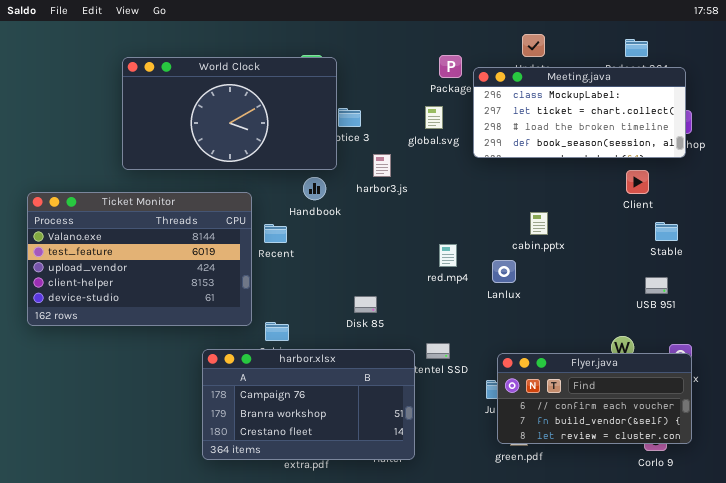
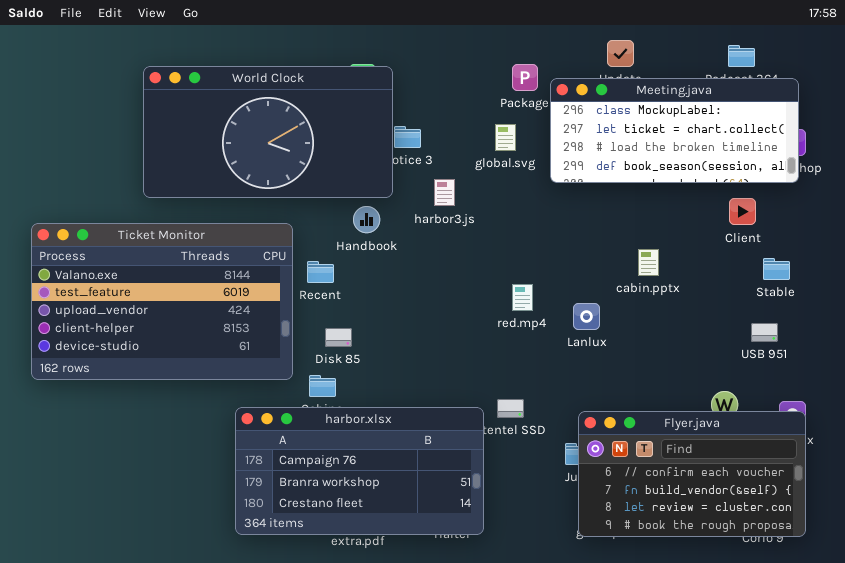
cabin.pptx: [530,212,548,235] -> [638,249,659,276], moved
Disk 85: [354,296,377,313] -> [325,328,352,347], moved
Flyer.java: [497,353,692,444] -> [578,411,806,537], resized

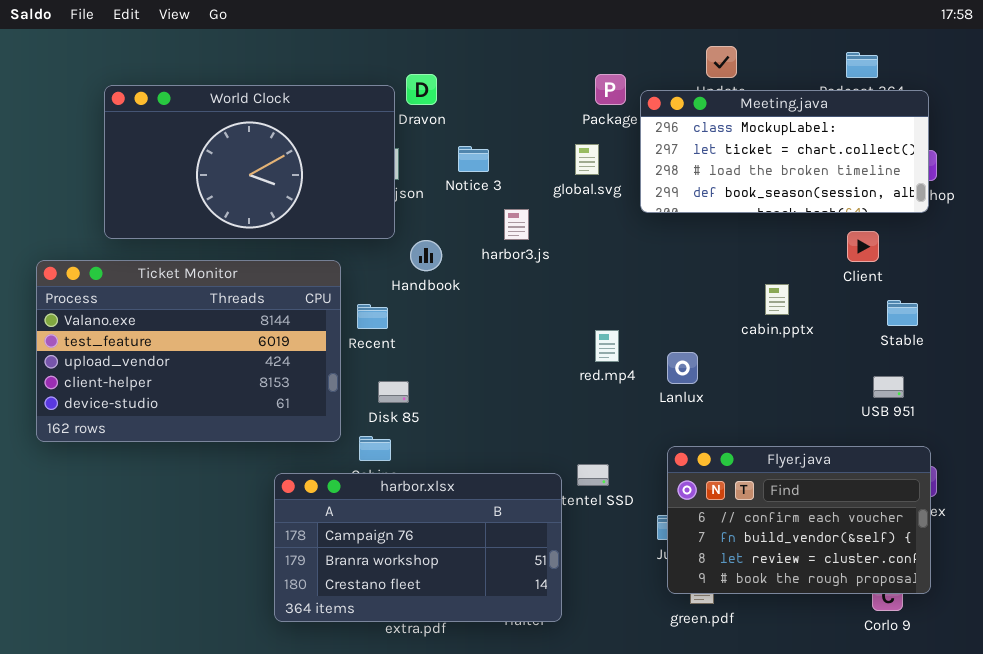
World Clock: [143,66,393,198] -> [104,85,395,239], moved
cabin.pptx: [638,249,659,276] -> [765,284,789,315], moved
Flyer.java: [578,411,806,537] -> [667,446,931,594], moved

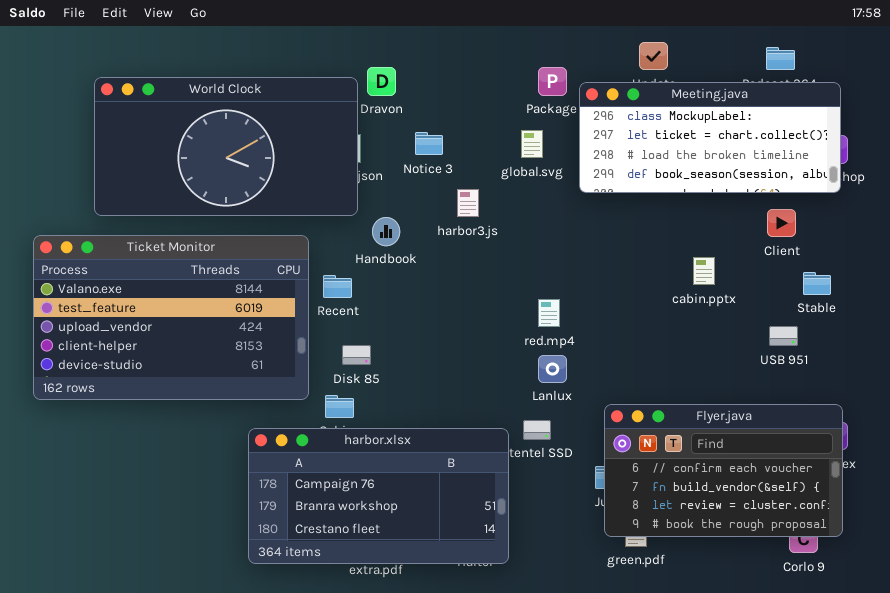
Lanlux: [667,352,698,384] -> [538,355,567,383], moved
USB 951: [873,376,904,398] -> [769,326,798,346], moved

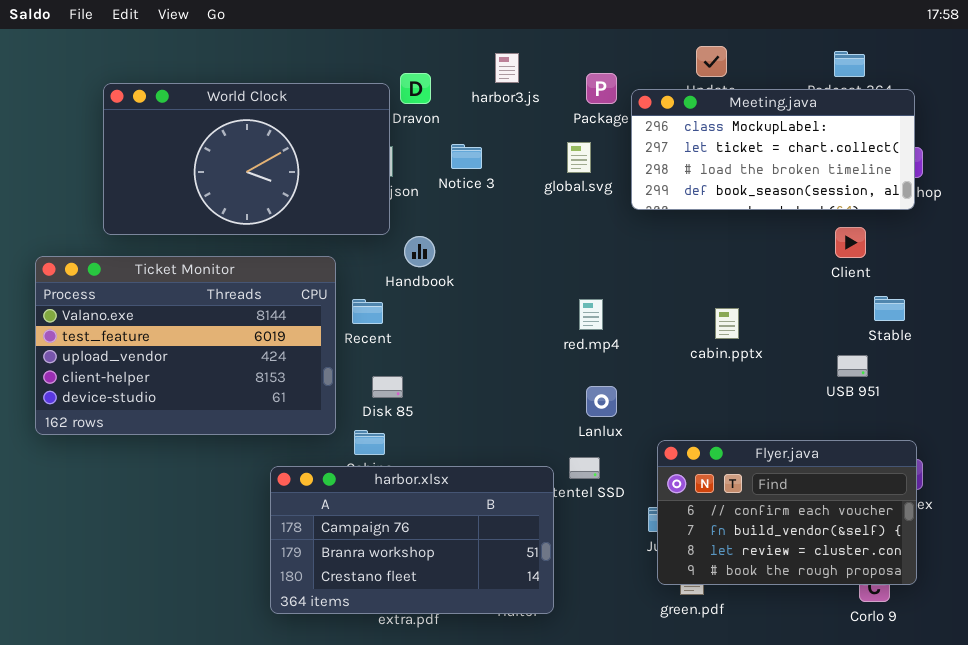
harbor3.js: [457,189,479,217] -> [495,53,519,83], moved
cabin.pptx: [693,257,715,285] -> [715,308,739,339], moved
red.mp4: [538,299,560,327] -> [579,299,603,330], moved

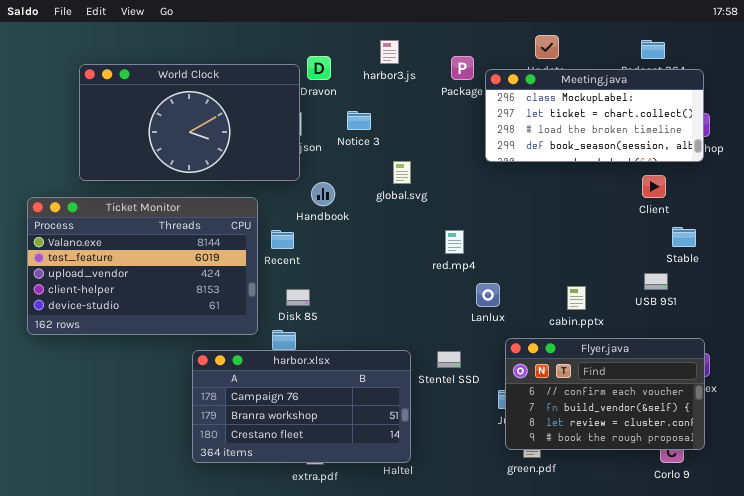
global.svg: [567,142,591,173] -> [393,161,411,184], moved
cabin.pptx: [715,308,739,339] -> [567,286,586,310], moved
Lanlux: [586,386,617,417] -> [476,283,500,307], moved
harbor.xlsx: [270,466,554,614] -> [192,350,411,463], moved

